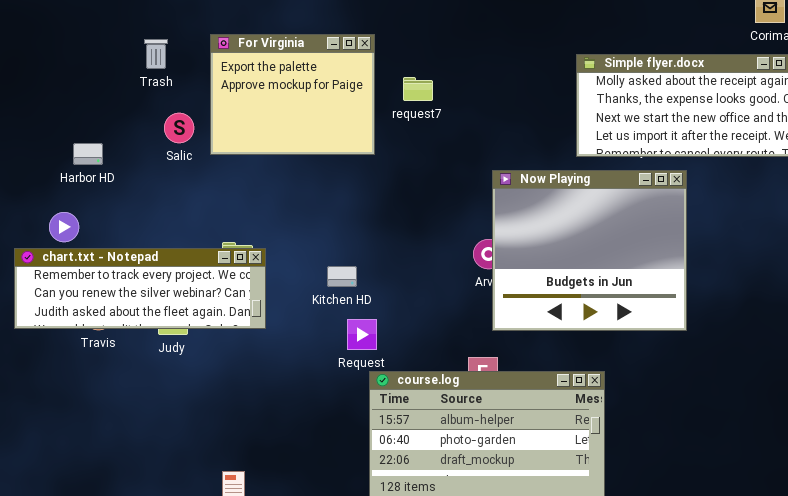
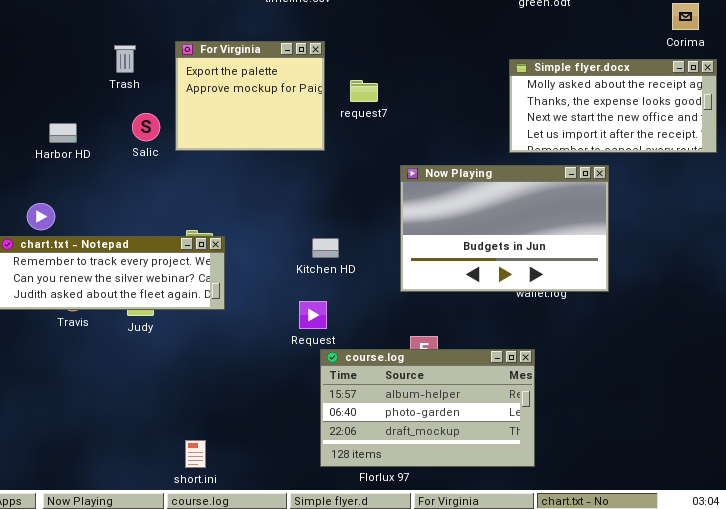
Harbor HD: [73,143,103,165] -> [49,123,77,143], moved
Now Playing: [492,170,687,331] -> [400,165,609,292], resized
Kitchen HD: [327,266,357,287] -> [312,238,339,258], moved

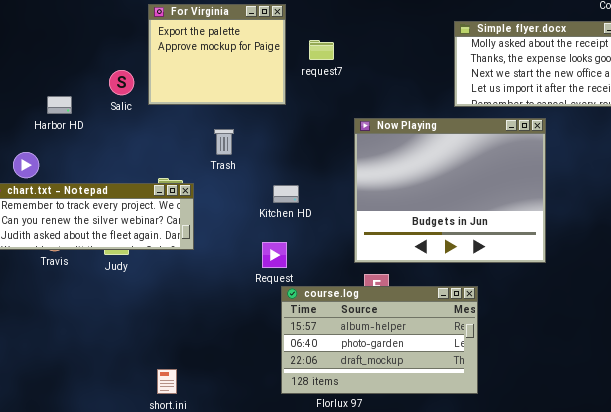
Trash: [114,45,136,73] -> [214,129,234,155], moved
Harbor HD: [49,123,77,143] -> [47,96,72,114], moved
Now Playing: [400,165,609,292] -> [354,118,546,263], resized

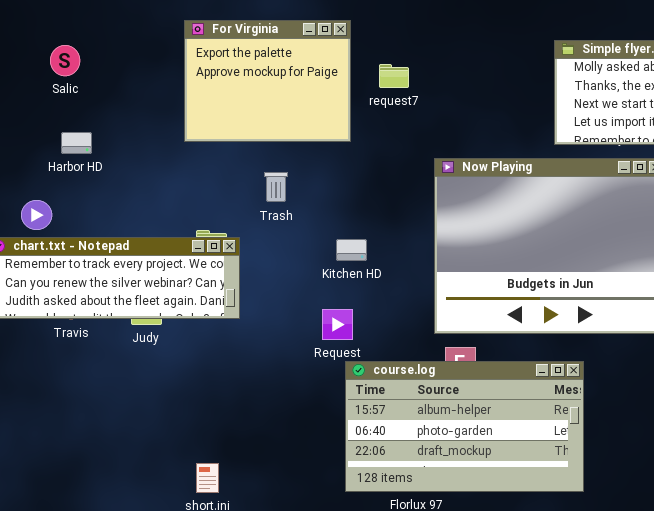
Salic: [109,70,134,95] -> [50,45,80,76], moved

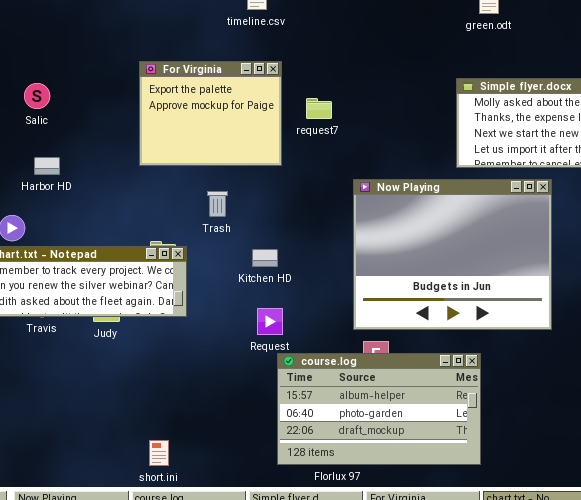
Kitchen HD: [336,239,367,261] -> [252,249,278,267], moved

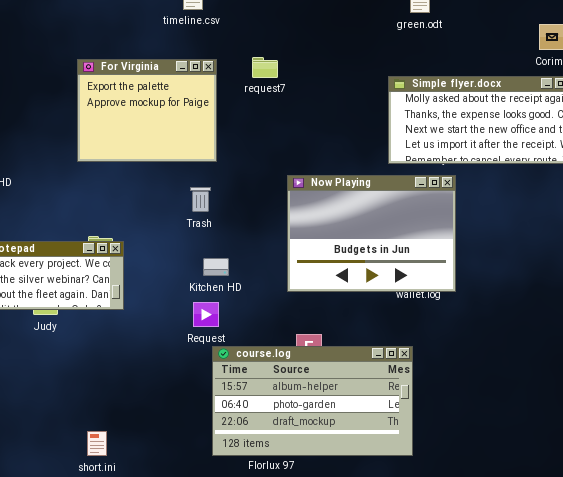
request7: [306,98,332,119] -> [252,57,278,78], moved
Now Playing: [353,179,552,330] -> [287,175,456,292], resized
Trash: [207,191,228,217] -> [190,187,211,212], moved
Kitchen HD: [252,249,278,267] -> [203,258,229,276], moved

